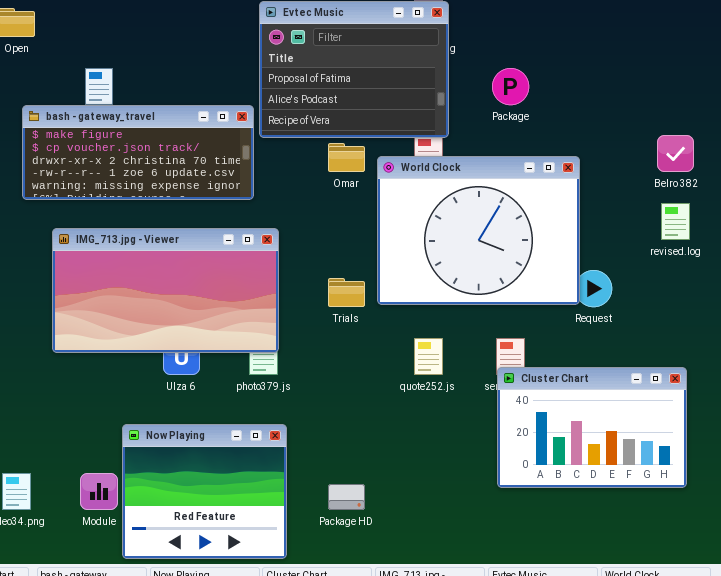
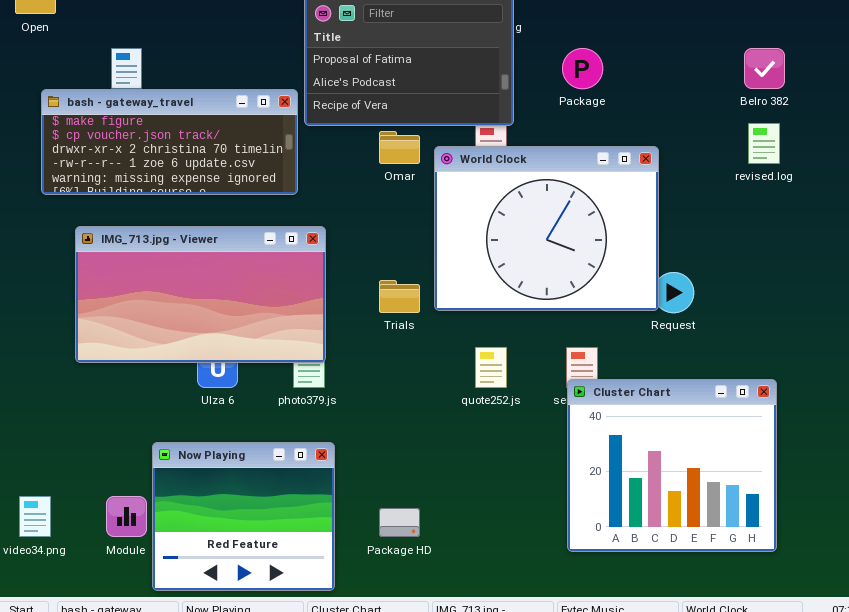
Belro 382: [657,135,694,172] -> [744,48,785,89], moved
revised.log: [661,203,690,240] -> [748,123,780,164], moved
Cluster Chart: [497,367,687,488] -> [567,379,777,552], resized

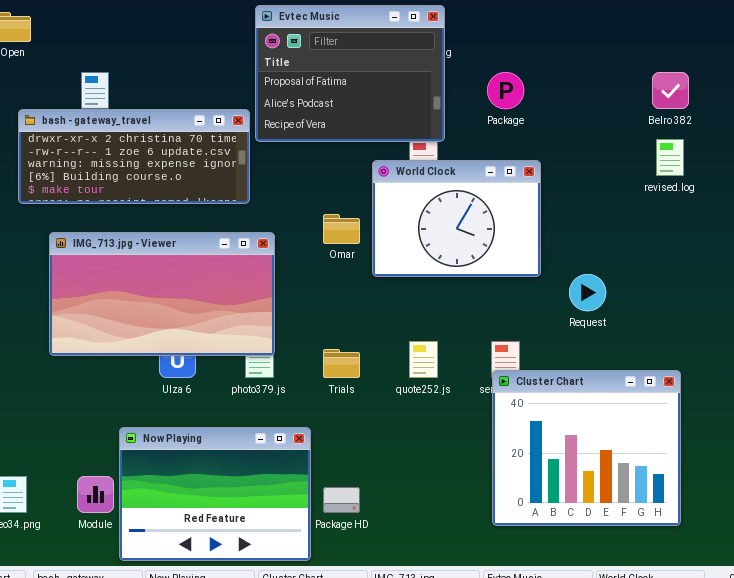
bash - gateway_travel: [41,89,298,195] -> [18,109,250,204], scrolled down 2 rows
Omar: [379,131,420,164] -> [323,214,360,244], moved
World Clock: [434,146,659,311] -> [372,160,541,277], resized
Trials: [379,280,420,313] -> [323,349,360,378], moved
Now Playing: [152,442,335,591] -> [119,427,311,561], resized

